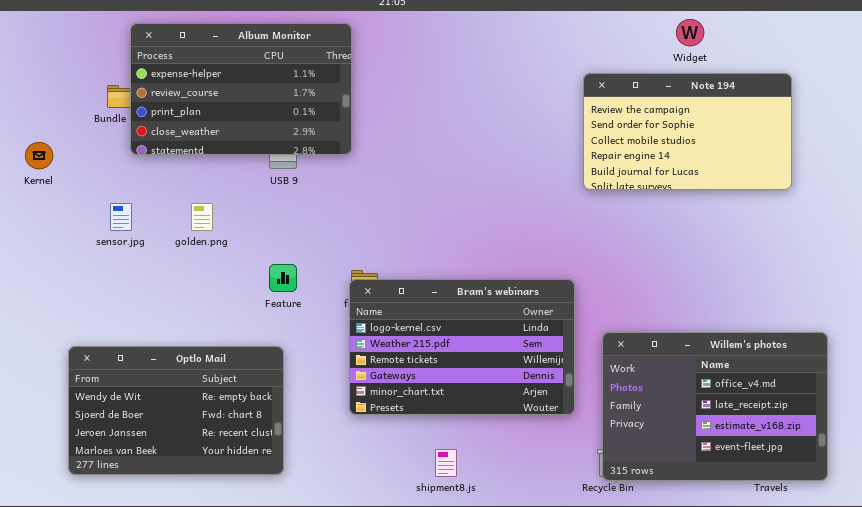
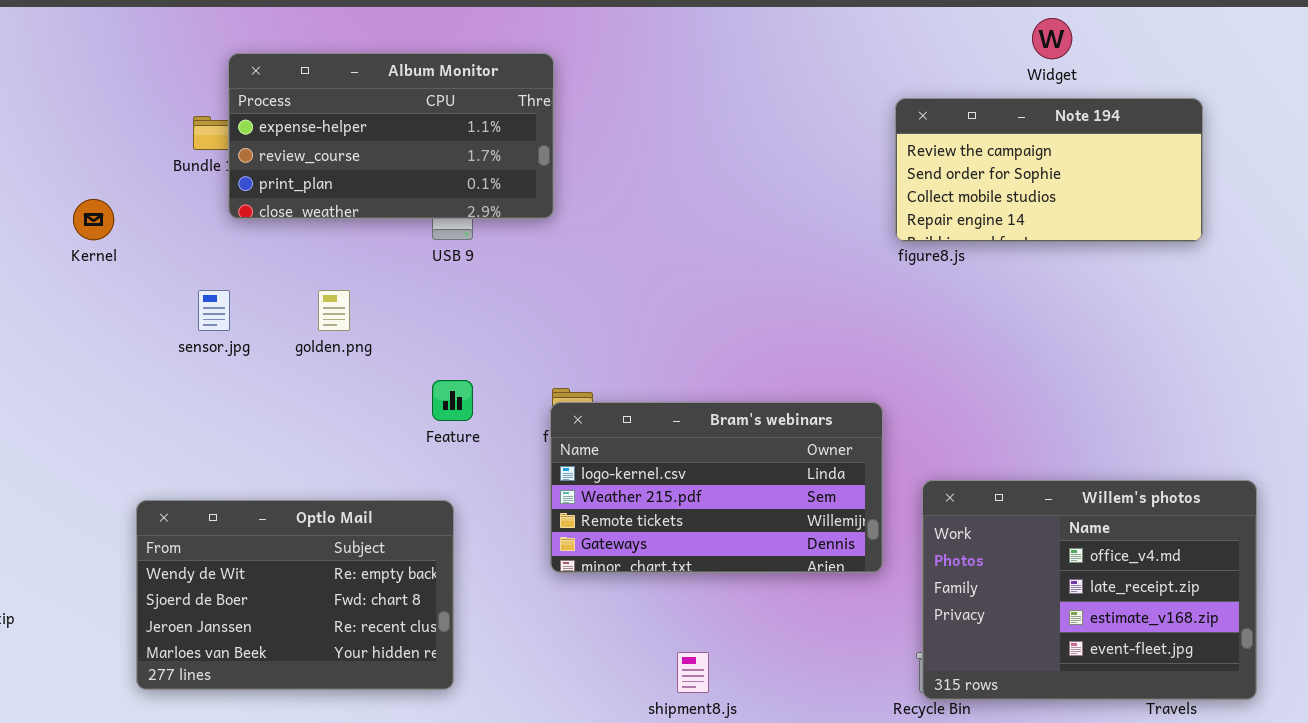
Album Monitor: [130,23,352,155] -> [228,53,554,219], resized
Note 194: [583,73,792,190] -> [895,98,1203,242], resized
Bram's webinars: [349,279,575,415] -> [550,402,883,573], resized

